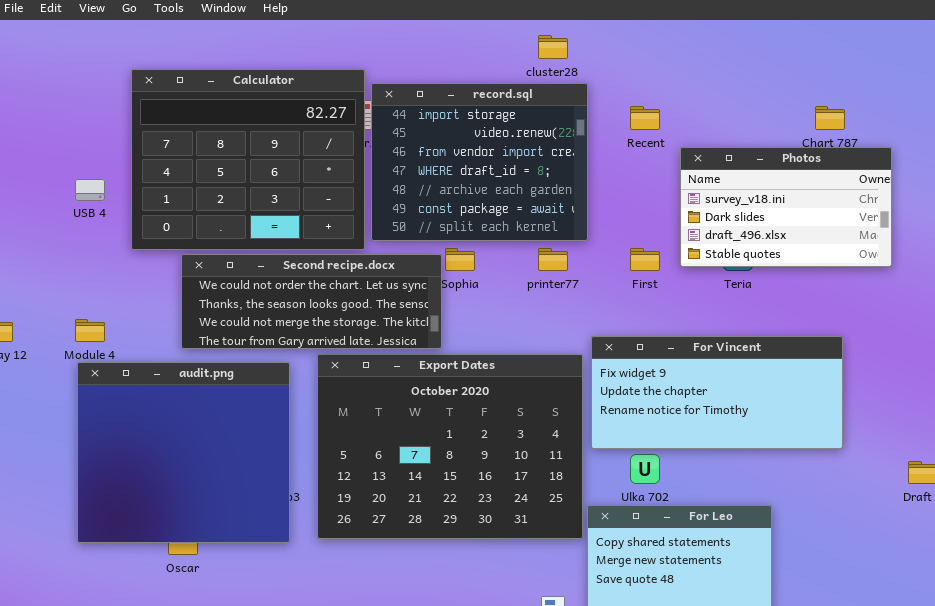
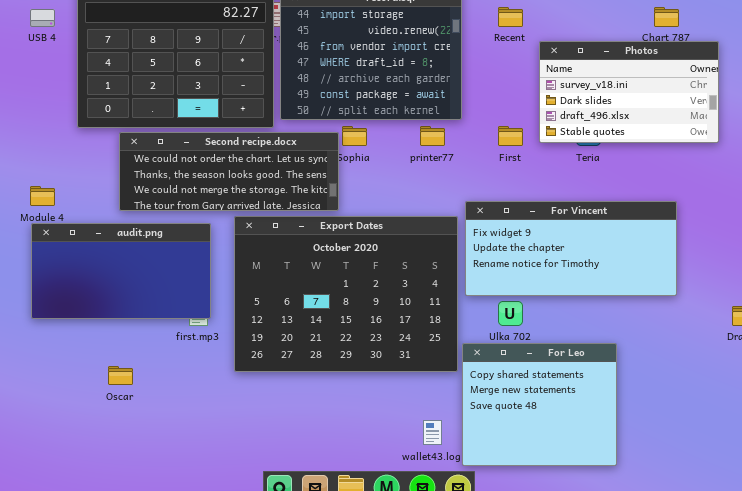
USB 4: [75,179,105,201] -> [30,9,55,27], moved
audit.png: [77,362,290,543] -> [31,223,211,319], resized

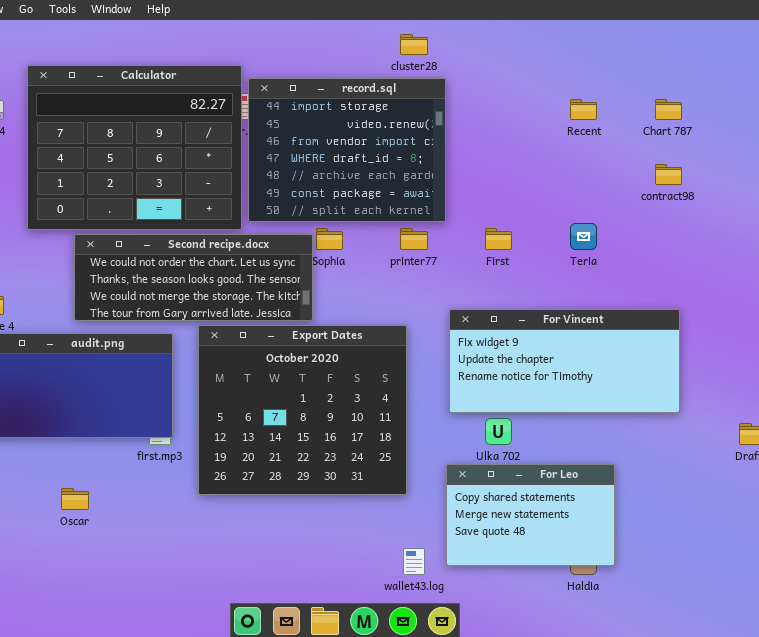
Recent: [498,7,523,27] -> [570,99,597,120], moved
Photos: [539,41,719,143] -> none, closed
Export Dates: [234,216,458,372] -> [198,325,407,495], resized
For Leo: [462,343,617,466] -> [446,464,615,566], resized

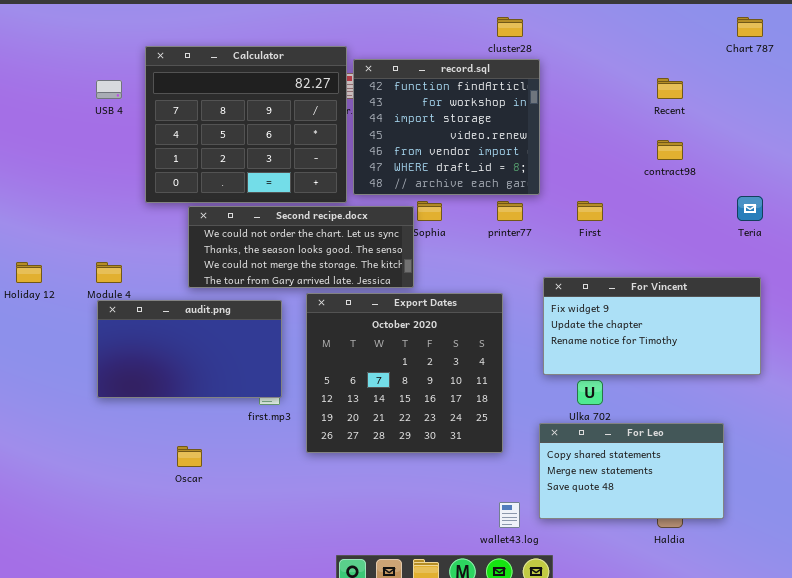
record.sql: [248,78,446,222] -> [353,59,540,195], scrolled up 2 rows
Chart 787: [655,99,682,120] -> [737,17,763,37], moved
contract98: [655,164,682,185] -> [657,140,683,160], moved
Teria: [570,223,597,250] -> [737,196,763,221], moved
For Leo: [446,464,615,566] -> [539,423,724,519], resized

